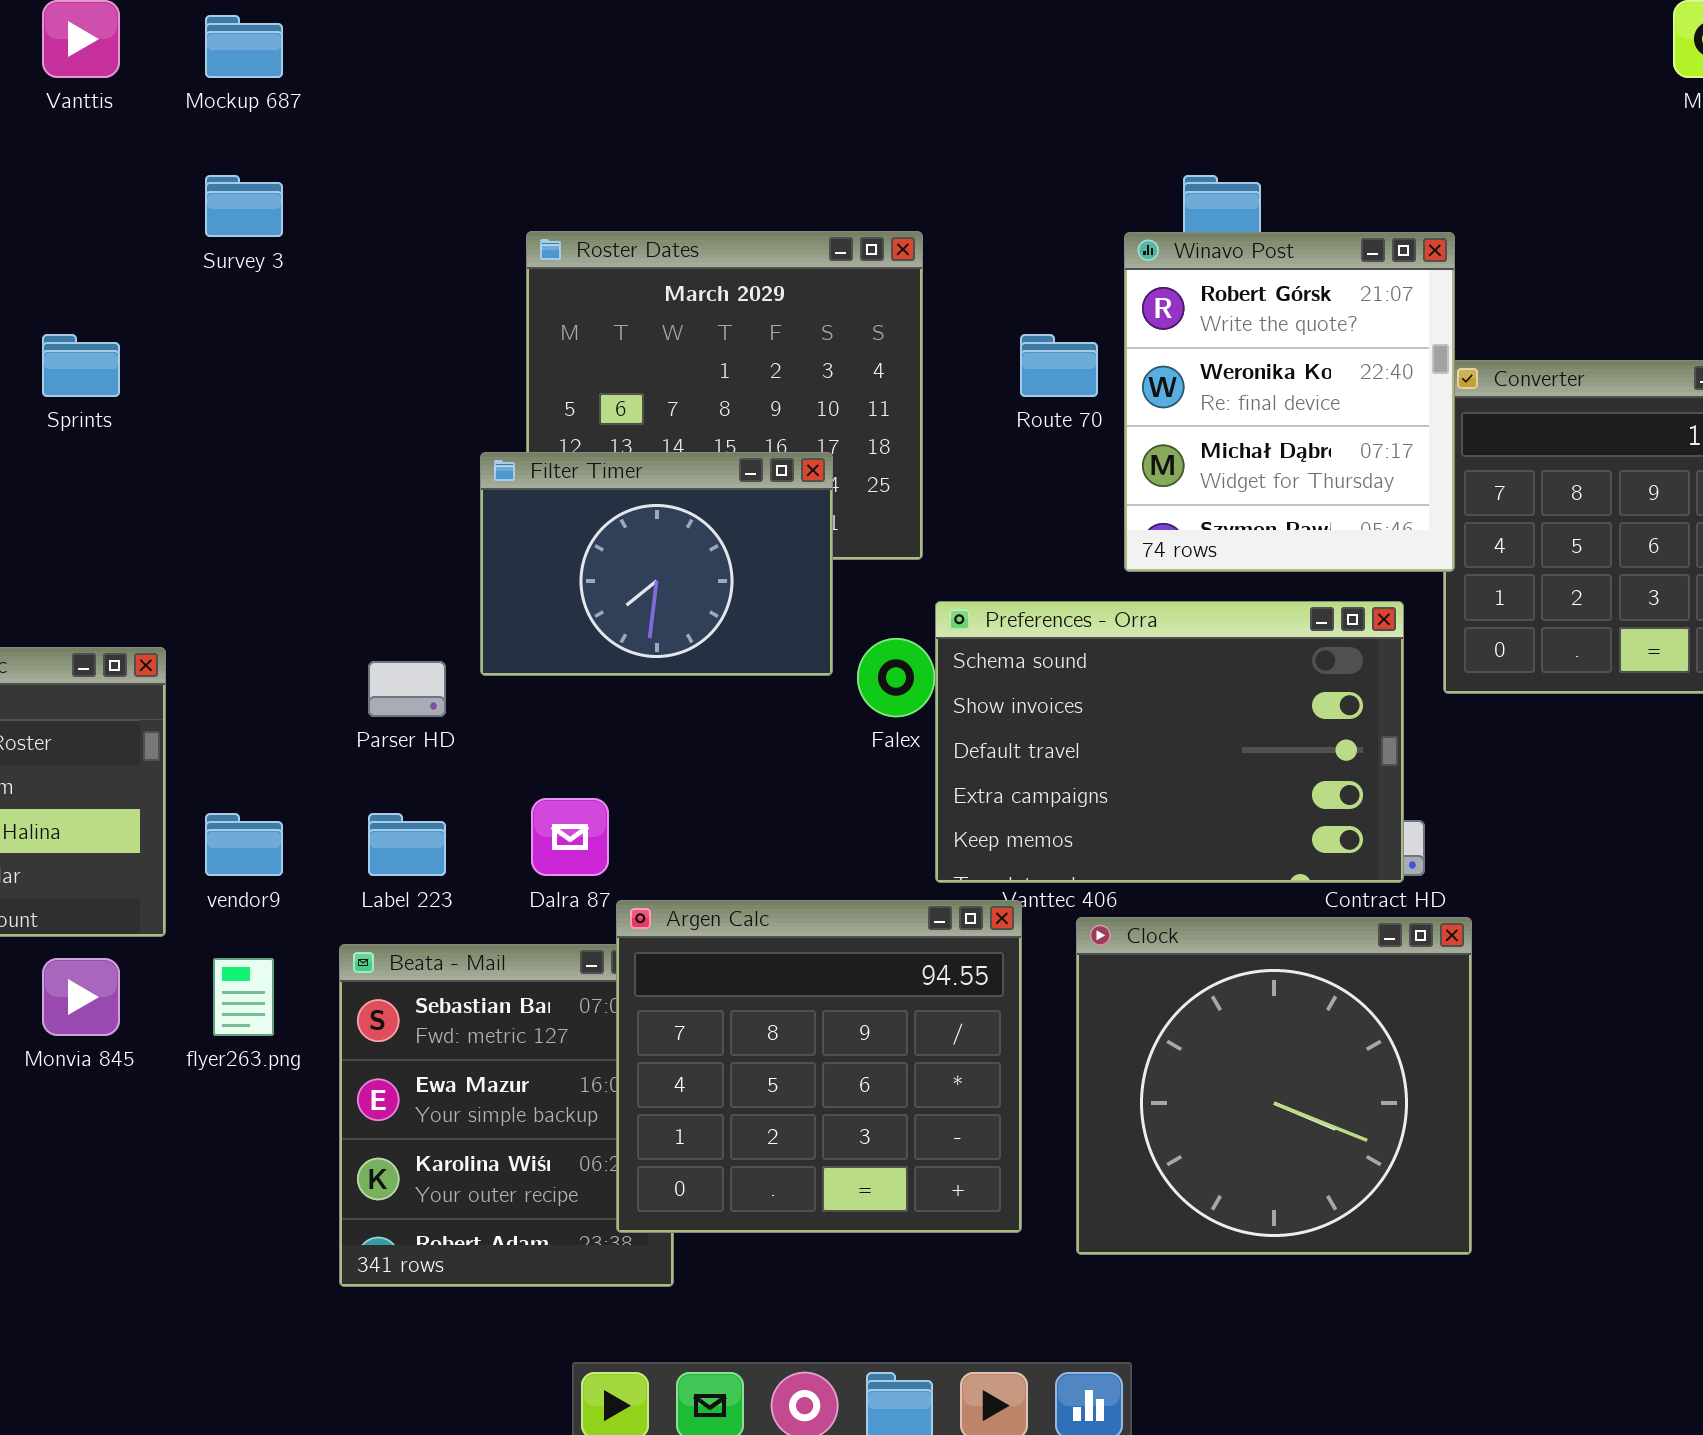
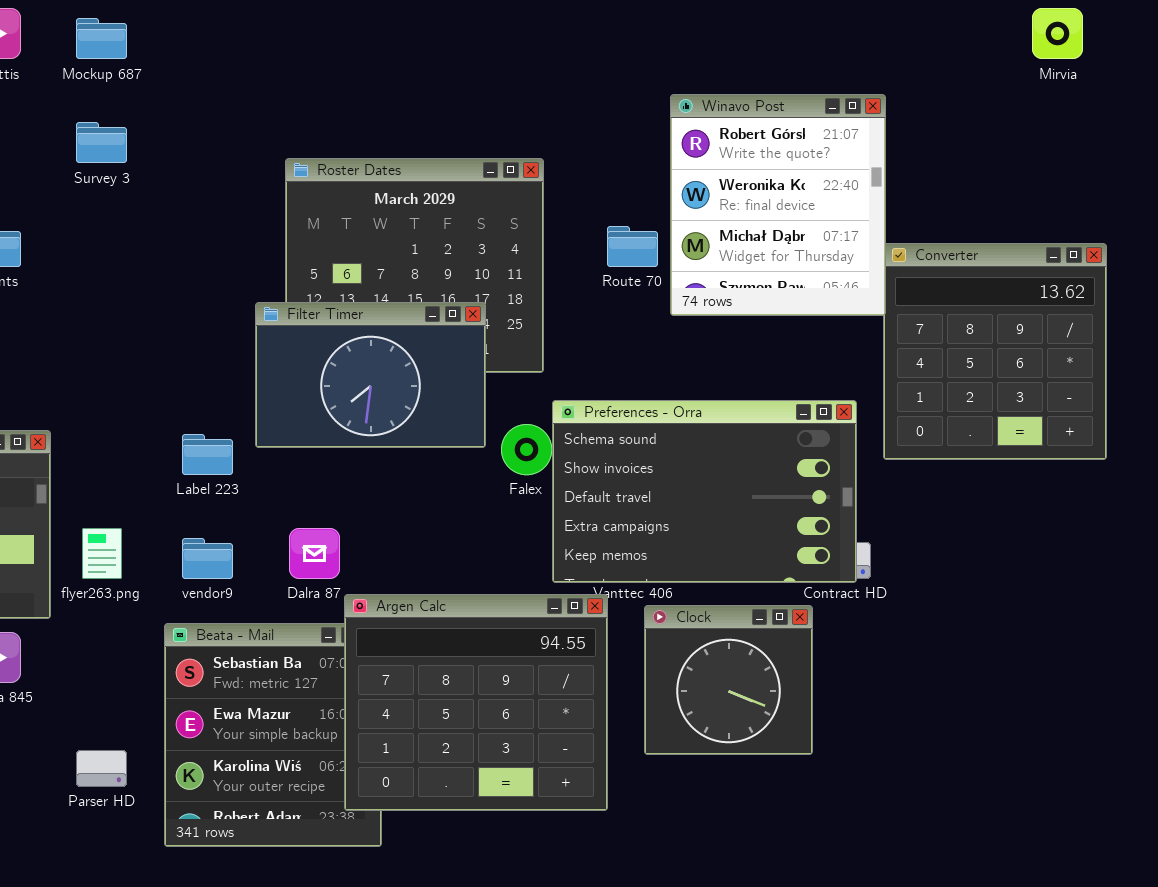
Winavo Post: [1124,232,1455,572] -> [670,94,886,316], moved
Parser HD: [368,661,446,717] -> [76,750,127,787], moved
vendor9: [205,813,283,876] -> [182,538,233,579], moved
Label 223: [368,813,446,876] -> [182,434,233,475], moved
Clock: [1076,917,1472,1255] -> [644,605,813,755], resized
flyer263.png: [213,958,274,1036] -> [82,528,122,579], moved

